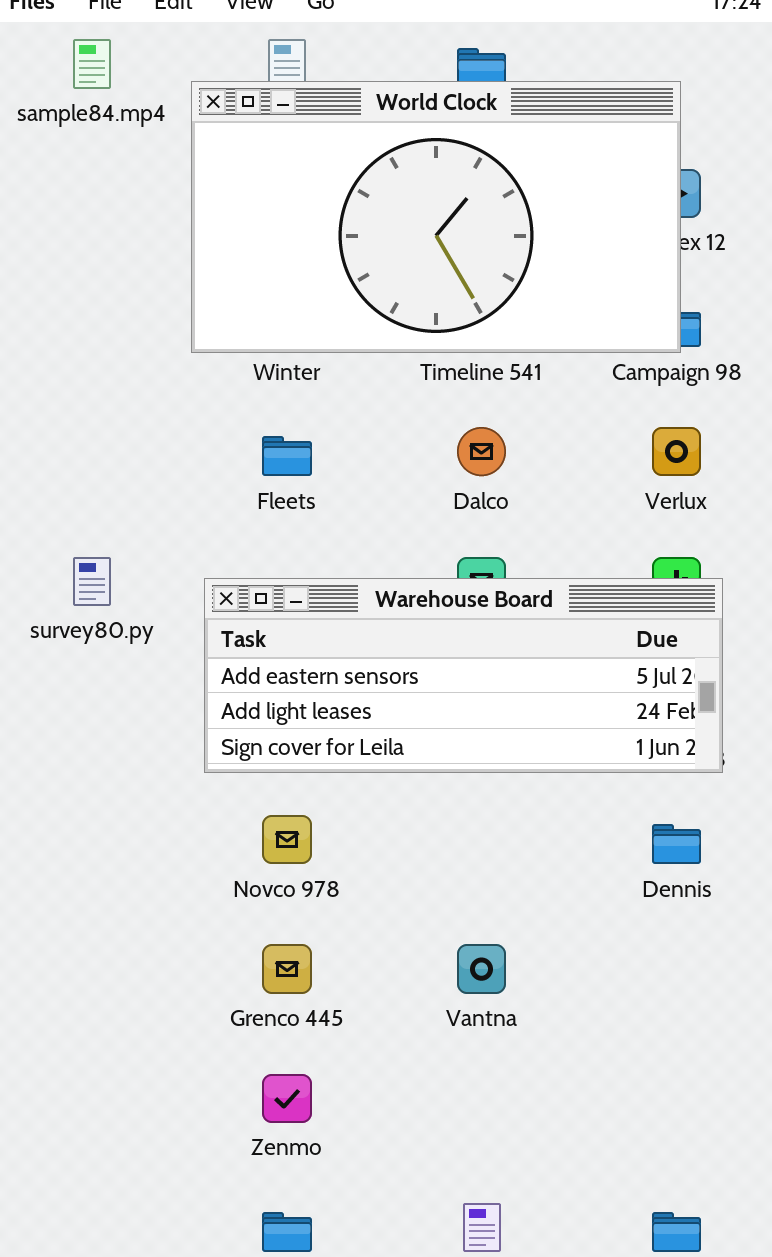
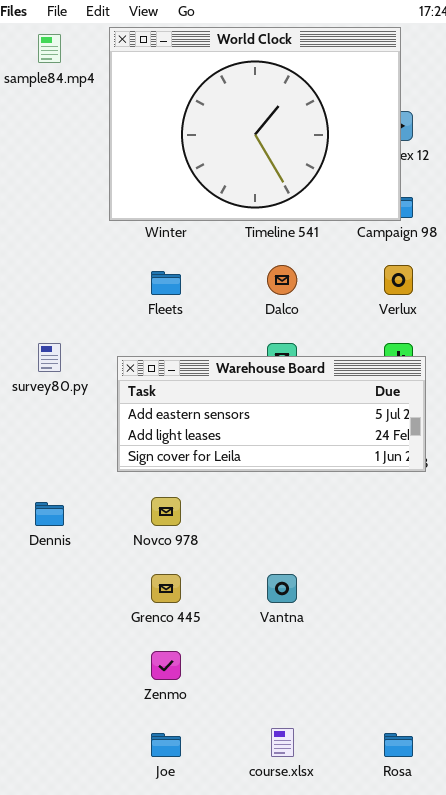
World Clock: [191,81,681,353] -> [109,27,401,221], resized
Dennis: [652,824,701,864] -> [35,502,64,526], moved

